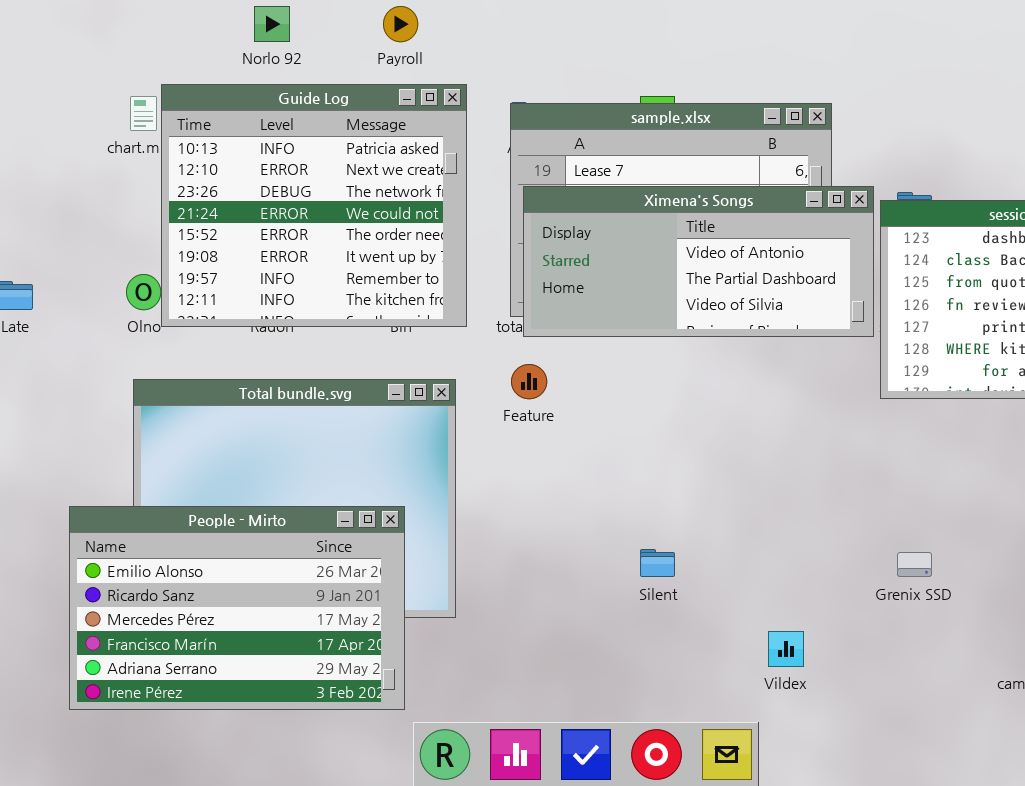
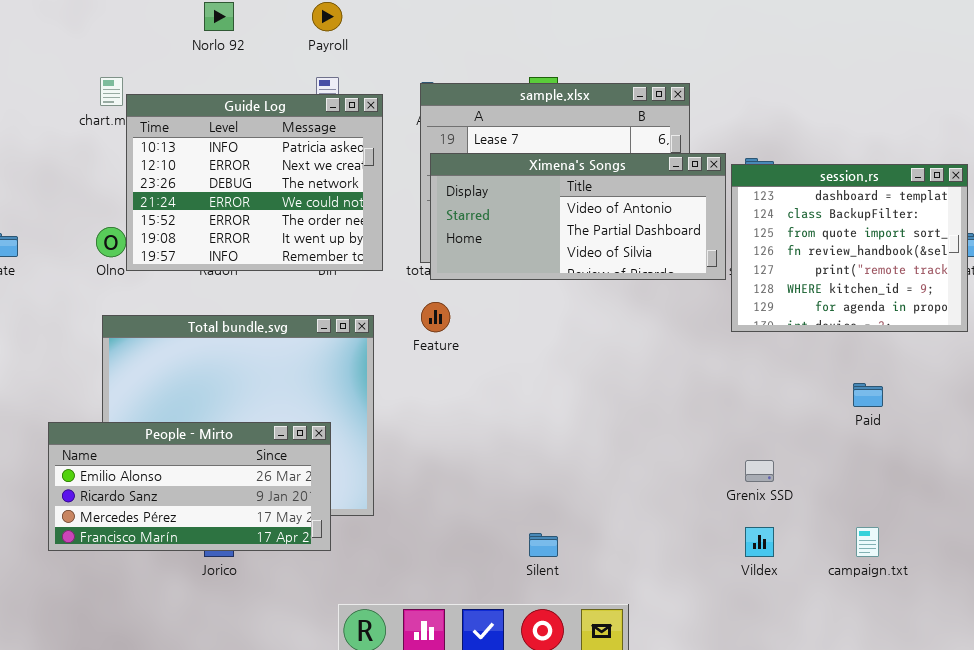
Guide Log: [161,84,467,327] -> [126,94,383,271], resized
People - Mirto: [69,506,405,710] -> [48,422,331,551], resized
Silent: [640,549,675,577] -> [529,533,558,557], moved
Vildex: [768,631,804,667] -> [745,527,774,557], moved

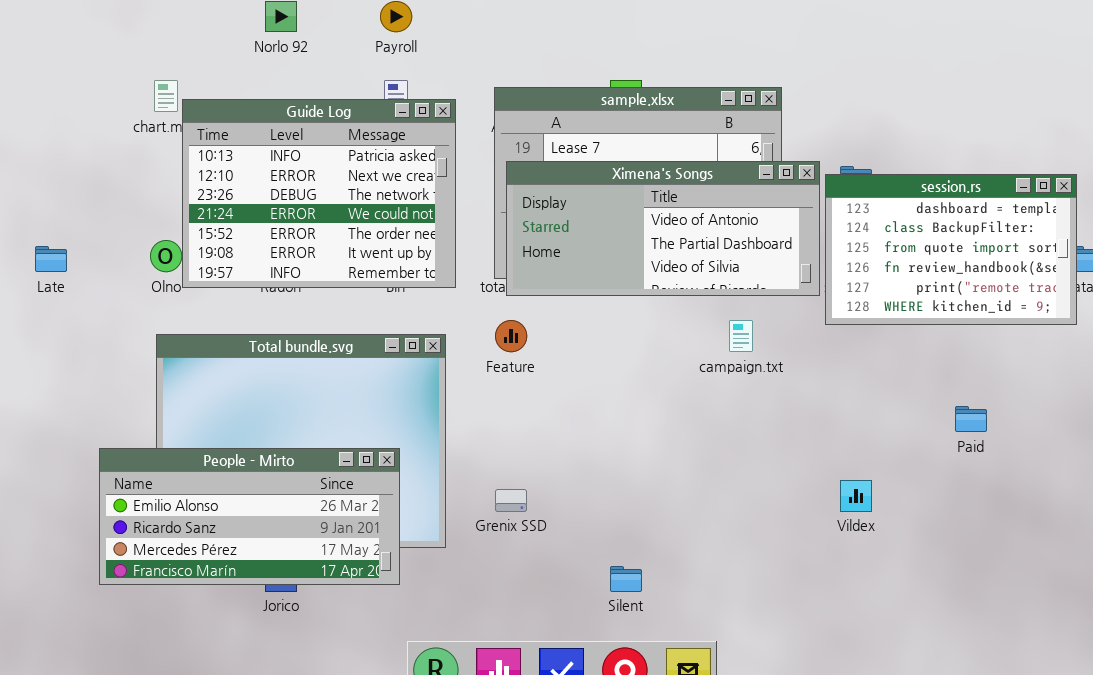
session.rs: [731,164,968,332] -> [825,174,1077,325], resized
Grenix SSD: [745,460,774,482] -> [495,489,527,512], moved
Vildex: [745,527,774,557] -> [840,480,872,512], moved
campaign.txt: [856,527,879,557] -> [729,320,753,352], moved

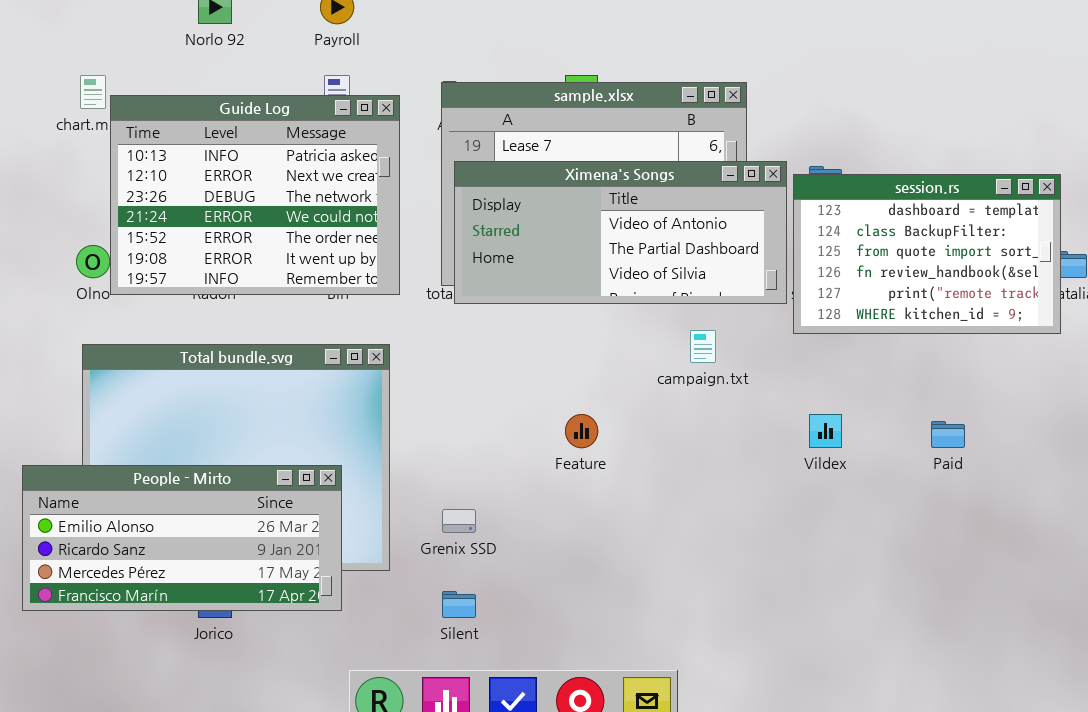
Feature: [495,320,527,352] -> [565,414,598,448], moved
Vildex: [840,480,872,512] -> [809,414,842,448], moved
Silent: [610,566,642,592] -> [442,591,476,618], moved

